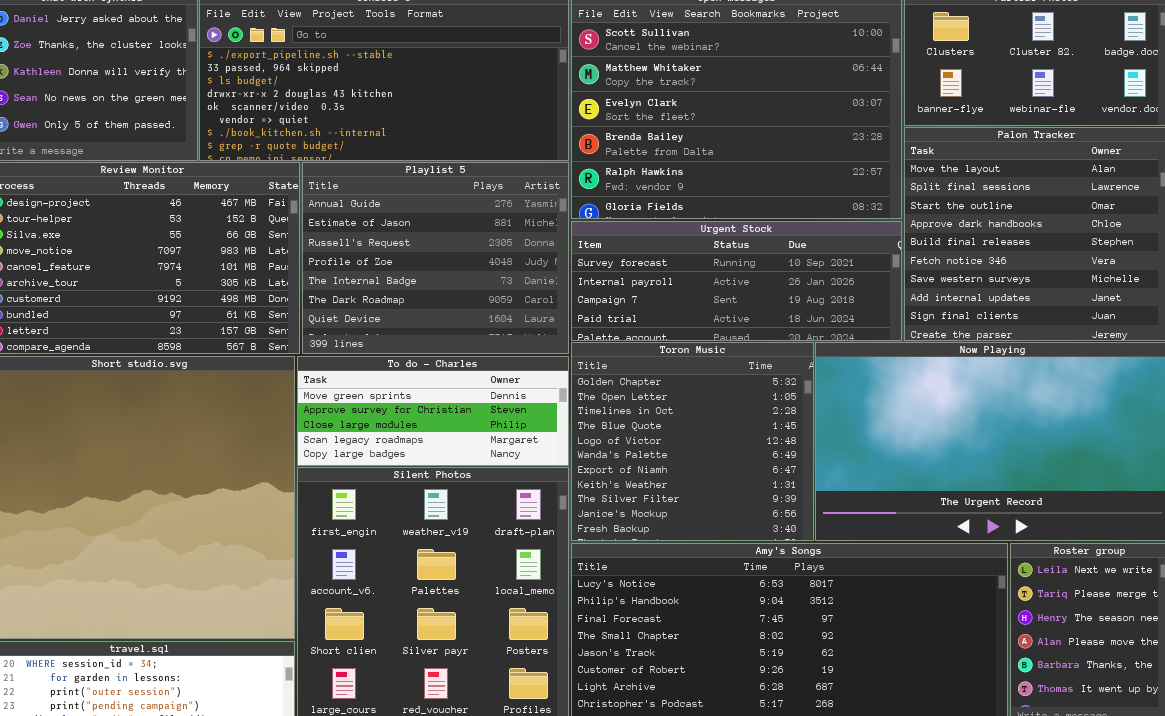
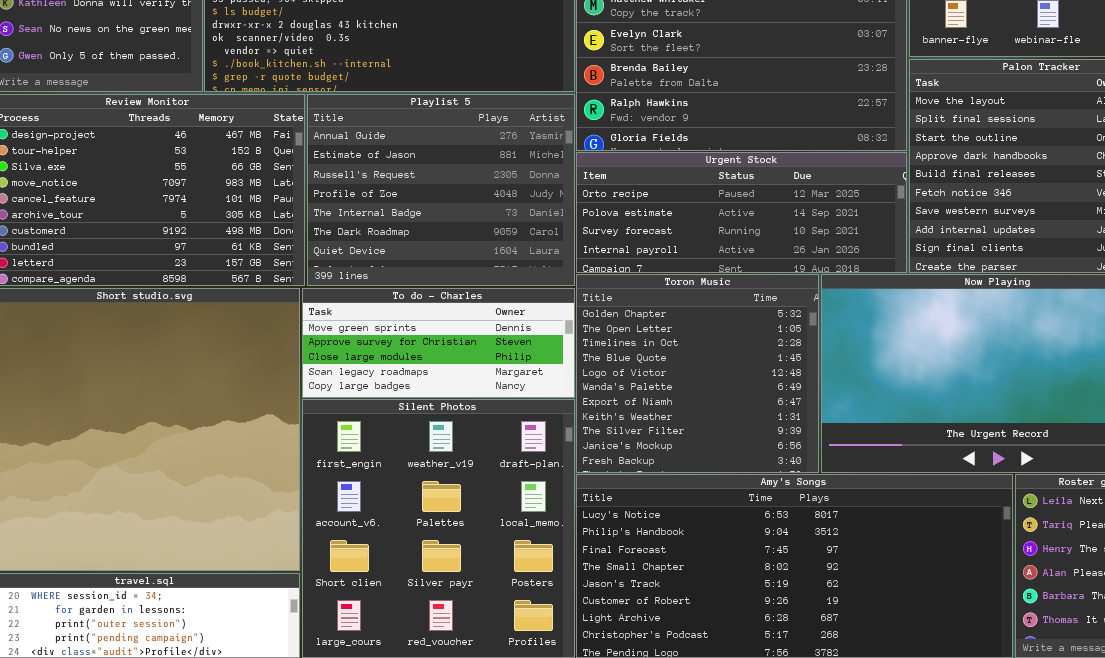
Urgent Stock: [571,221,902,341] -> [576,152,907,273], scrolled up 2 rows

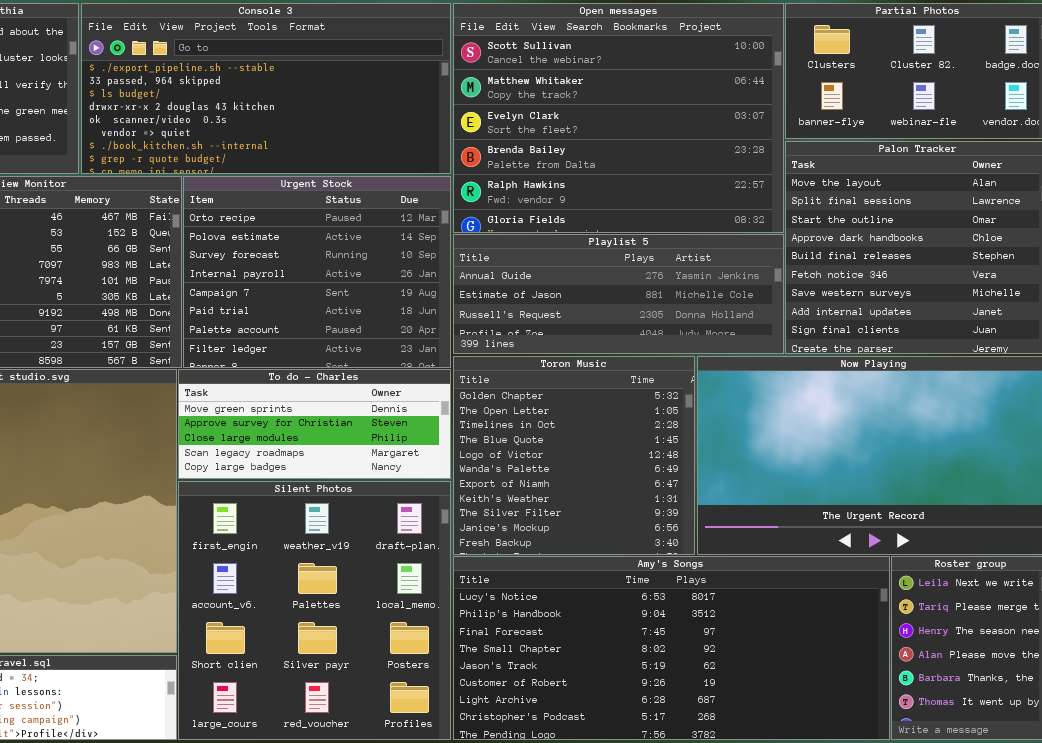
Playlist 5: [307,94,575,286] -> [453,234,784,354], moved, resized
Urgent Stock: [576,152,907,273] -> [183,176,451,368], moved, resized

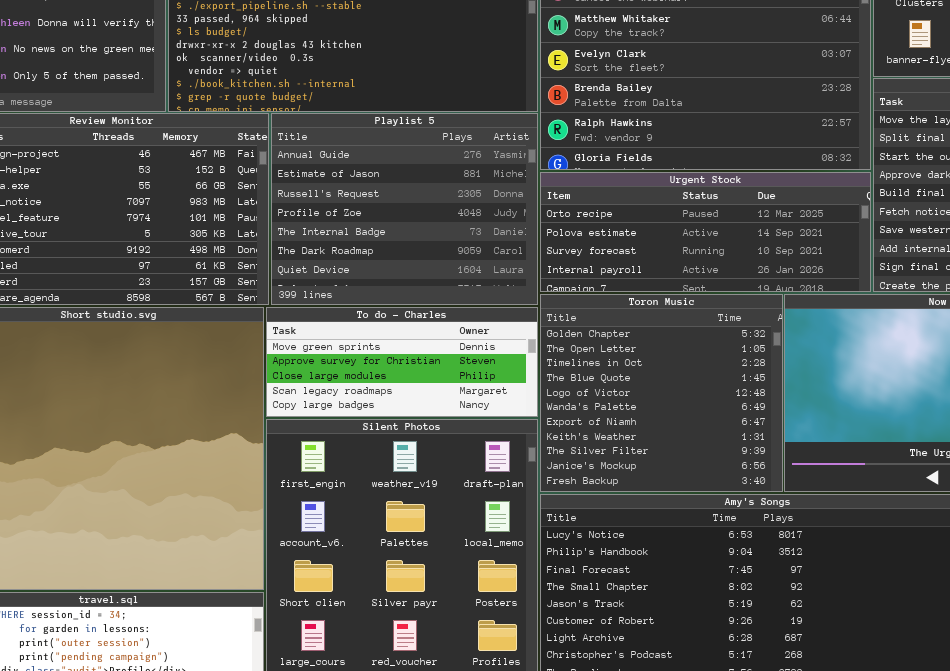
Urgent Stock: [183,176,451,368] -> [540,172,871,292], moved, resized
Playlist 5: [453,234,784,354] -> [271,113,538,305], moved, resized

